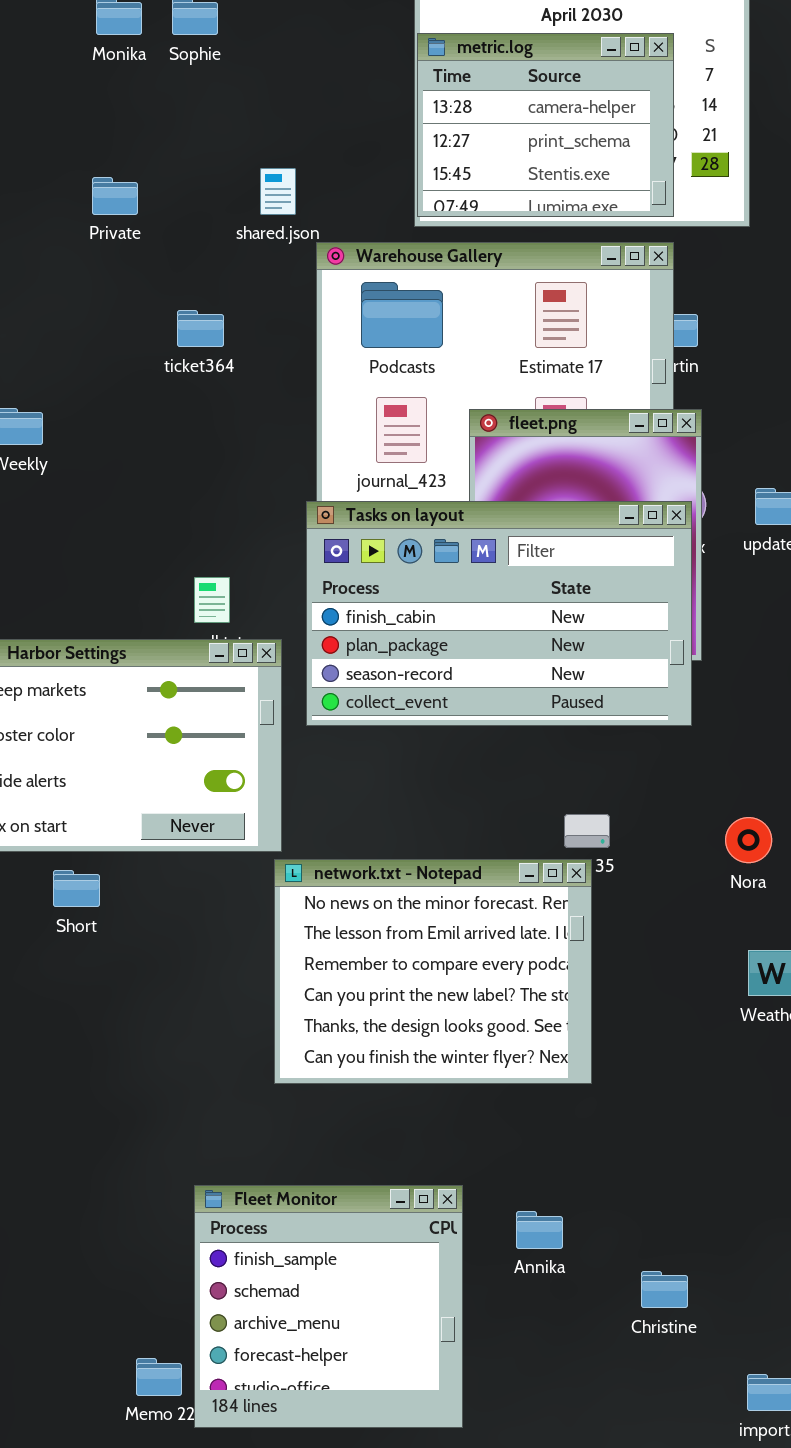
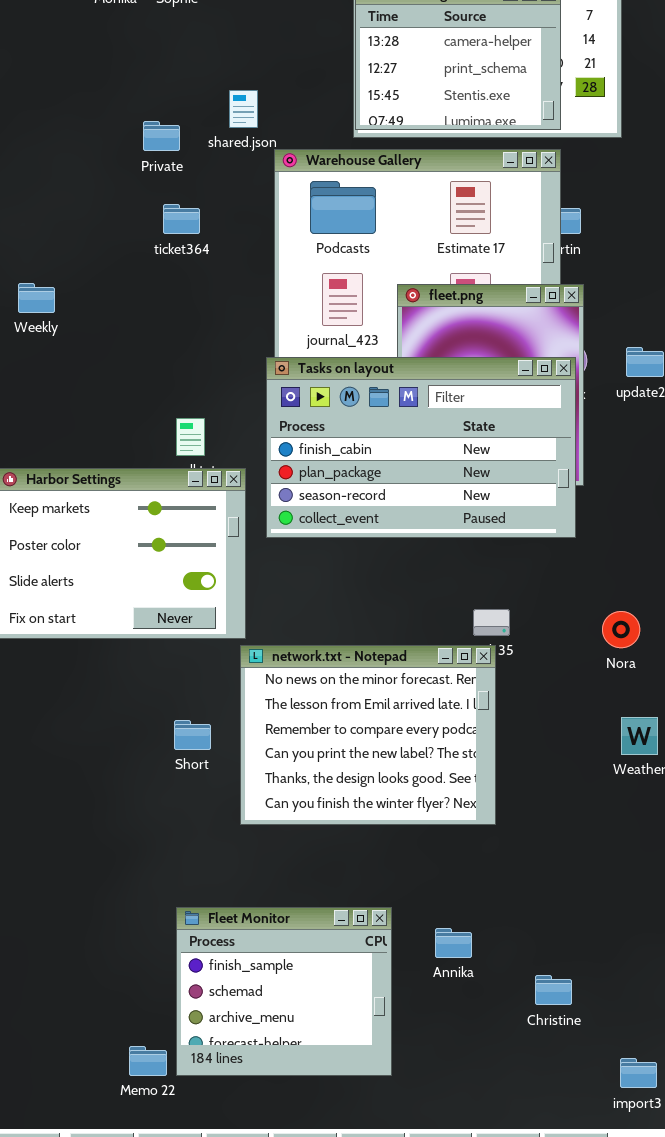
Private: [92,177,138,215] -> [143,121,180,151], moved
Short: [53,870,100,907] -> [174,720,211,750], moved
Fleet Monitor: [194,1185,463,1428] -> [176,907,392,1076], resized

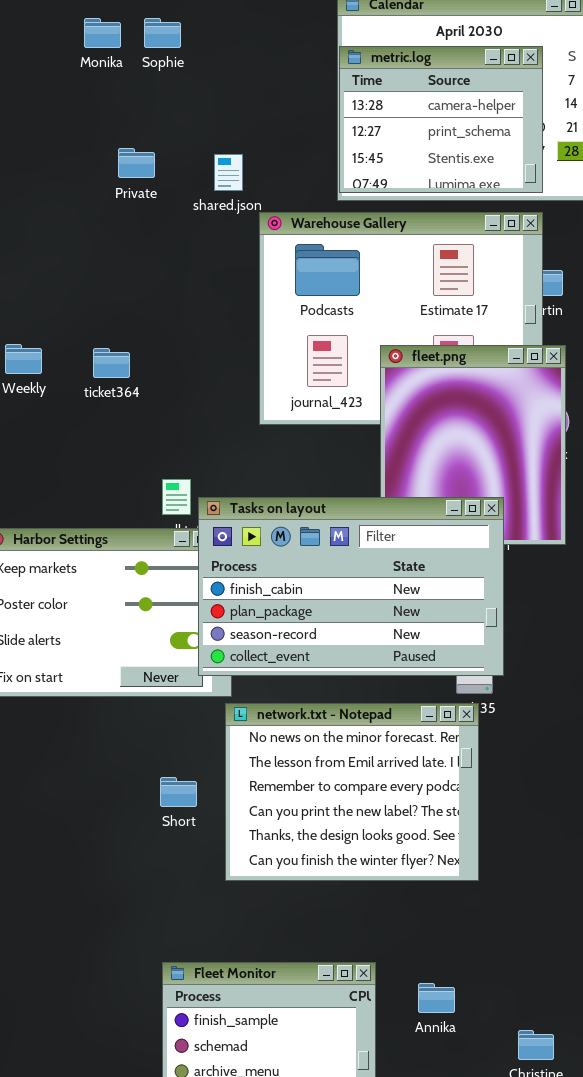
Private: [143,121,180,151] -> [118,148,155,178], moved
ticket364: [163,204,200,234] -> [93,348,130,378], moved
Tasks on layout: [266,357,576,538] -> [198,497,504,676], moved

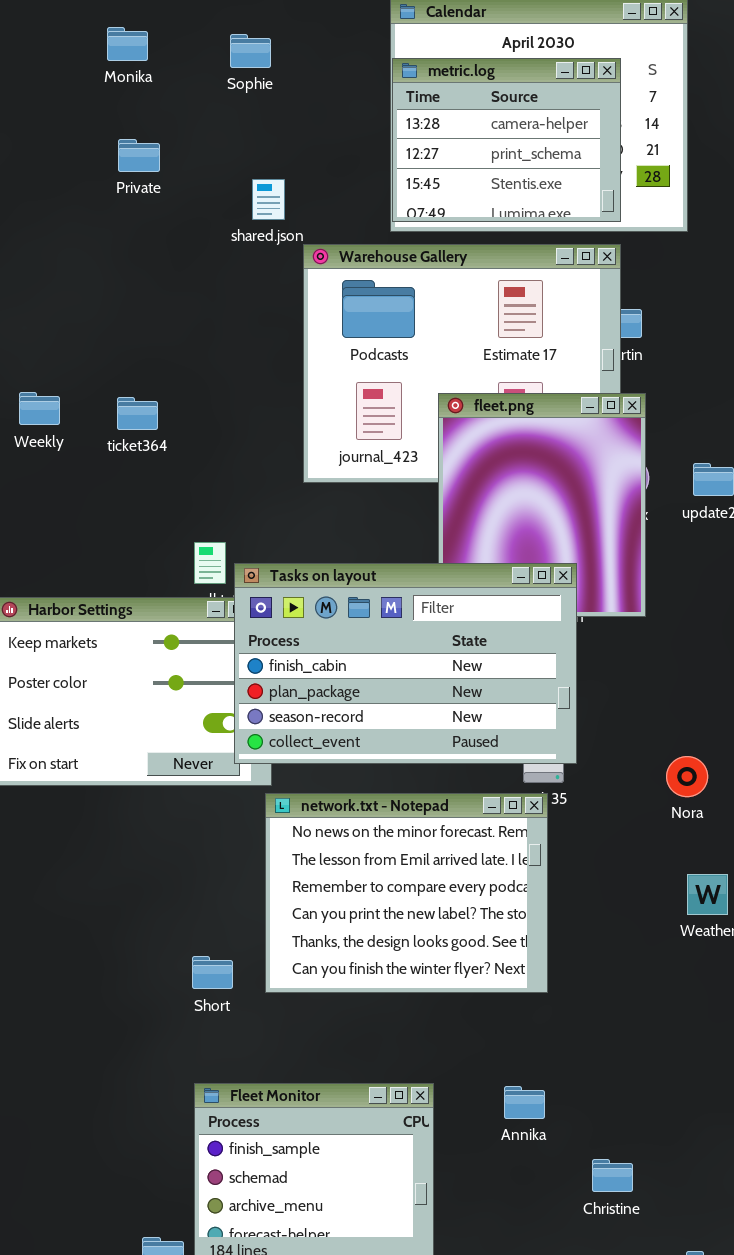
Sophie: [144,18,181,48] -> [230,34,271,68], moved
Private: [118,148,155,178] -> [118,139,160,172], moved
Short: [160,777,197,807] -> [192,956,233,989], moved
Annika: [418,983,455,1013] -> [504,1086,545,1119], moved

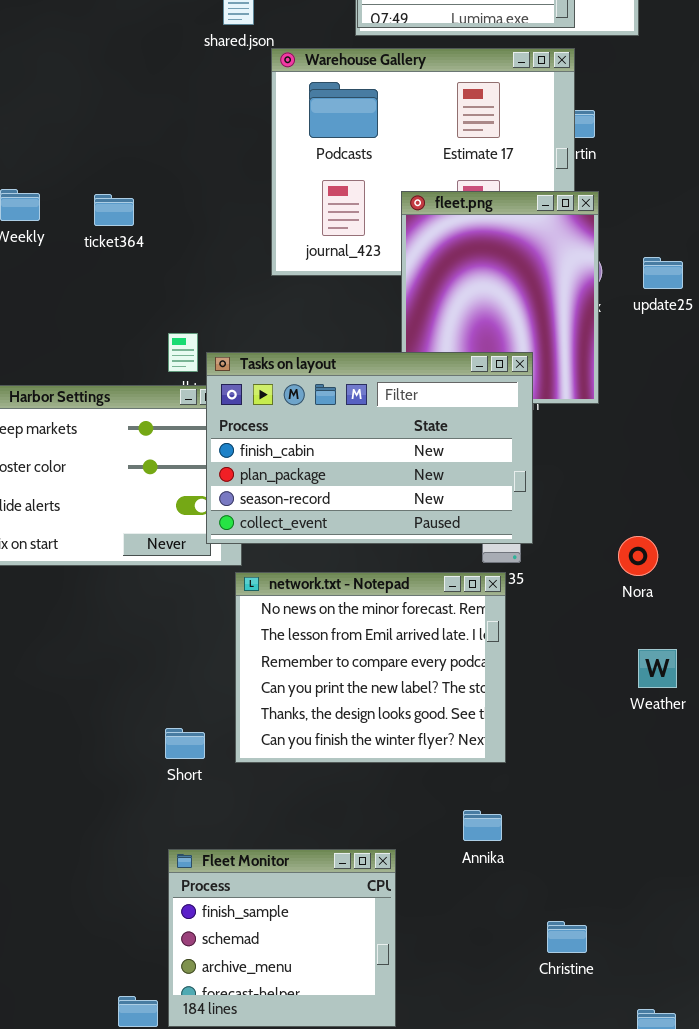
Annika: [504,1086,545,1119] -> [463,810,502,841], moved

